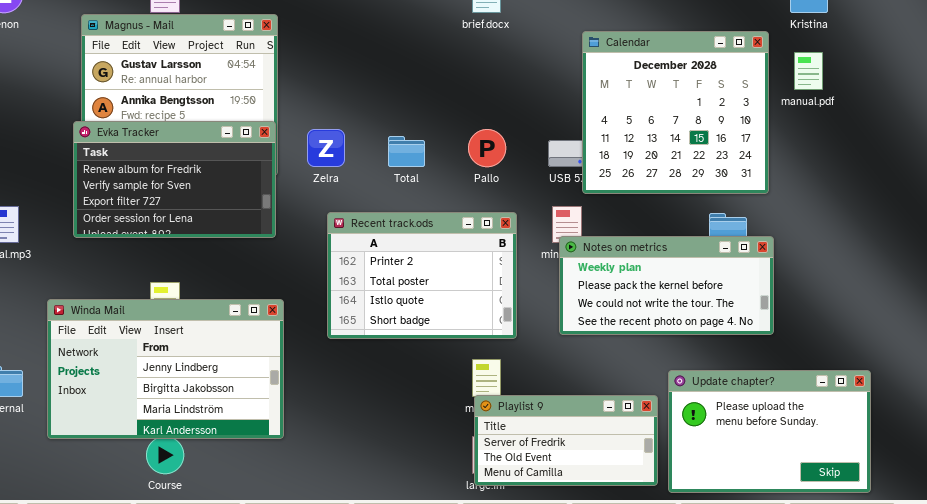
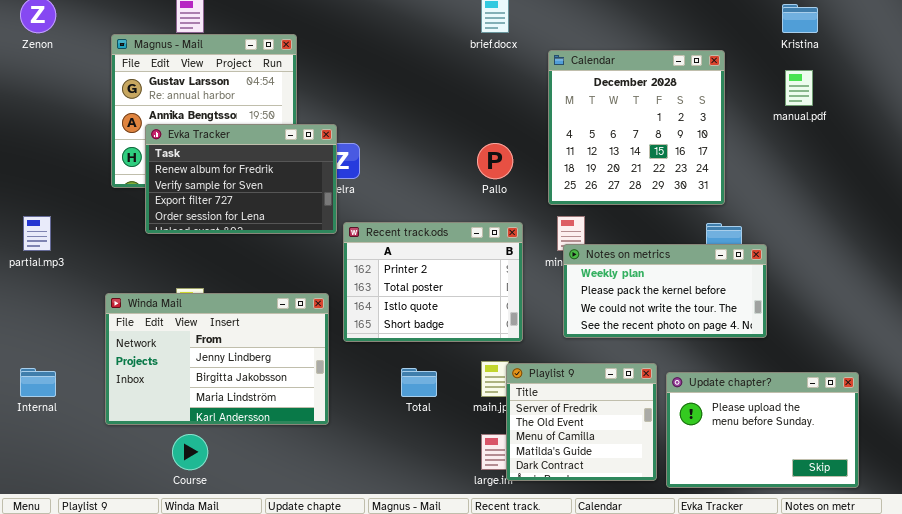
Calendar: [582,31,769,194] -> [548,50,725,205], moved
Evka Tracker: [73,121,276,238] -> [145,124,337,234], moved
Total: [388,136,425,167] -> [401,368,437,397], moved
Winda Mail: [47,299,284,439] -> [105,293,329,425], moved
Playlist 9: [474,395,658,486] -> [506,363,657,481], resized

